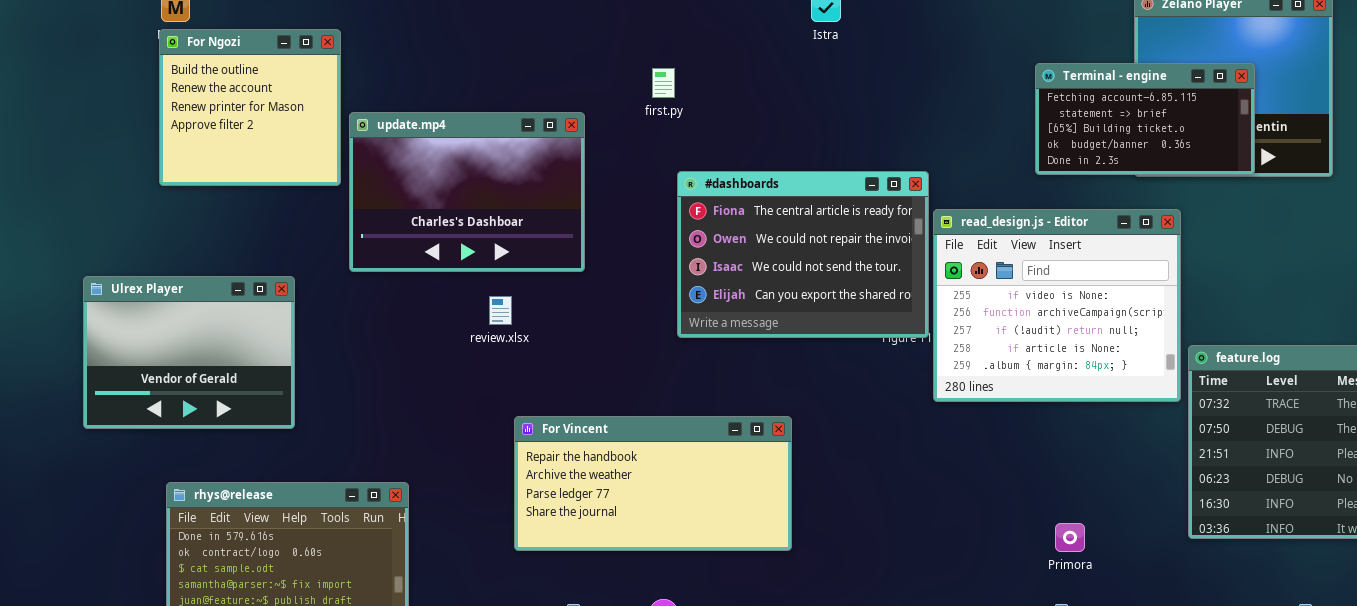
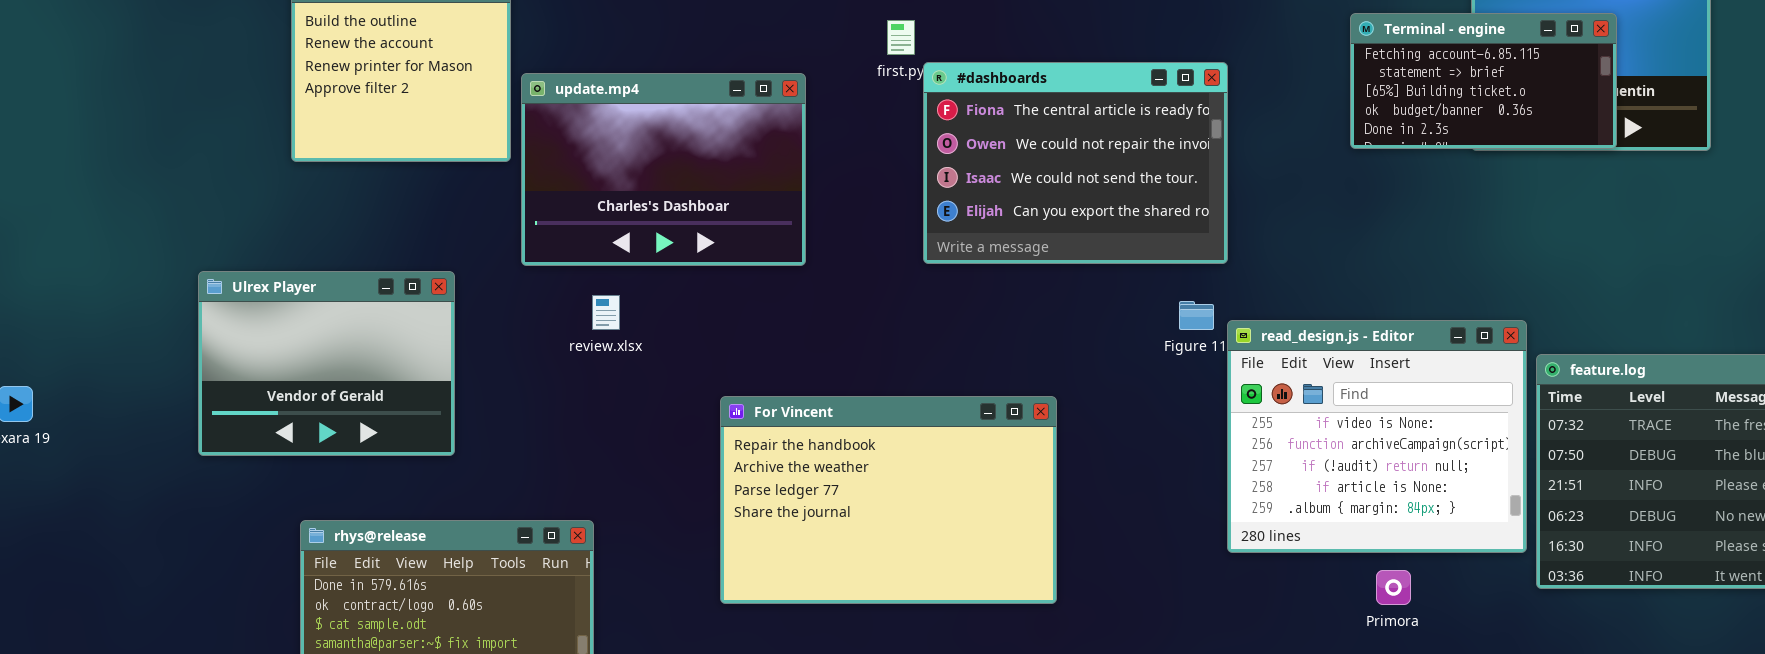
#dashboards: [677,171,929,338] -> [923,62,1228,264], moved
read_design.js - Editor: [933,209,1181,402] -> [1227,320,1527,553], moved
review.xlsx: [489,296,512,325] -> [592,295,620,330], moved
For Vincent: [514,416,792,551] -> [720,396,1057,604], resized

